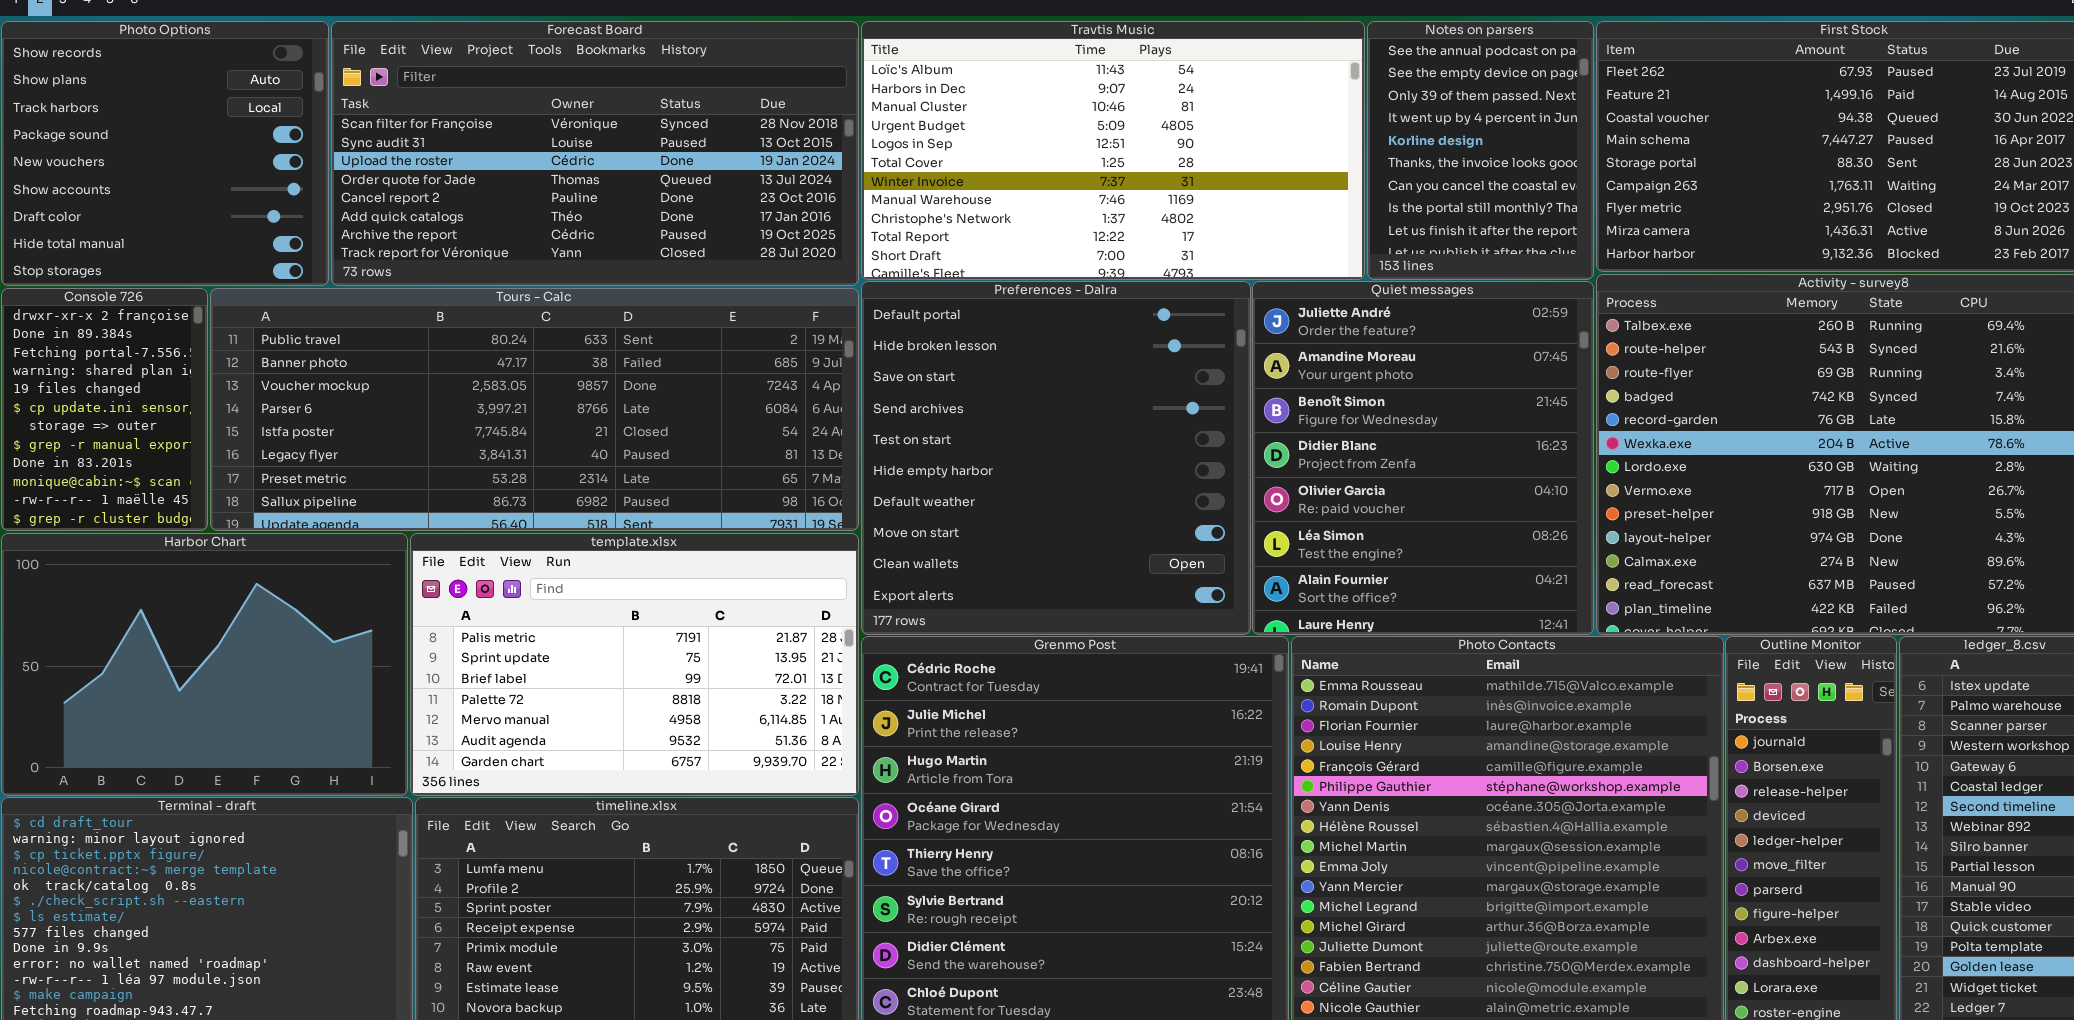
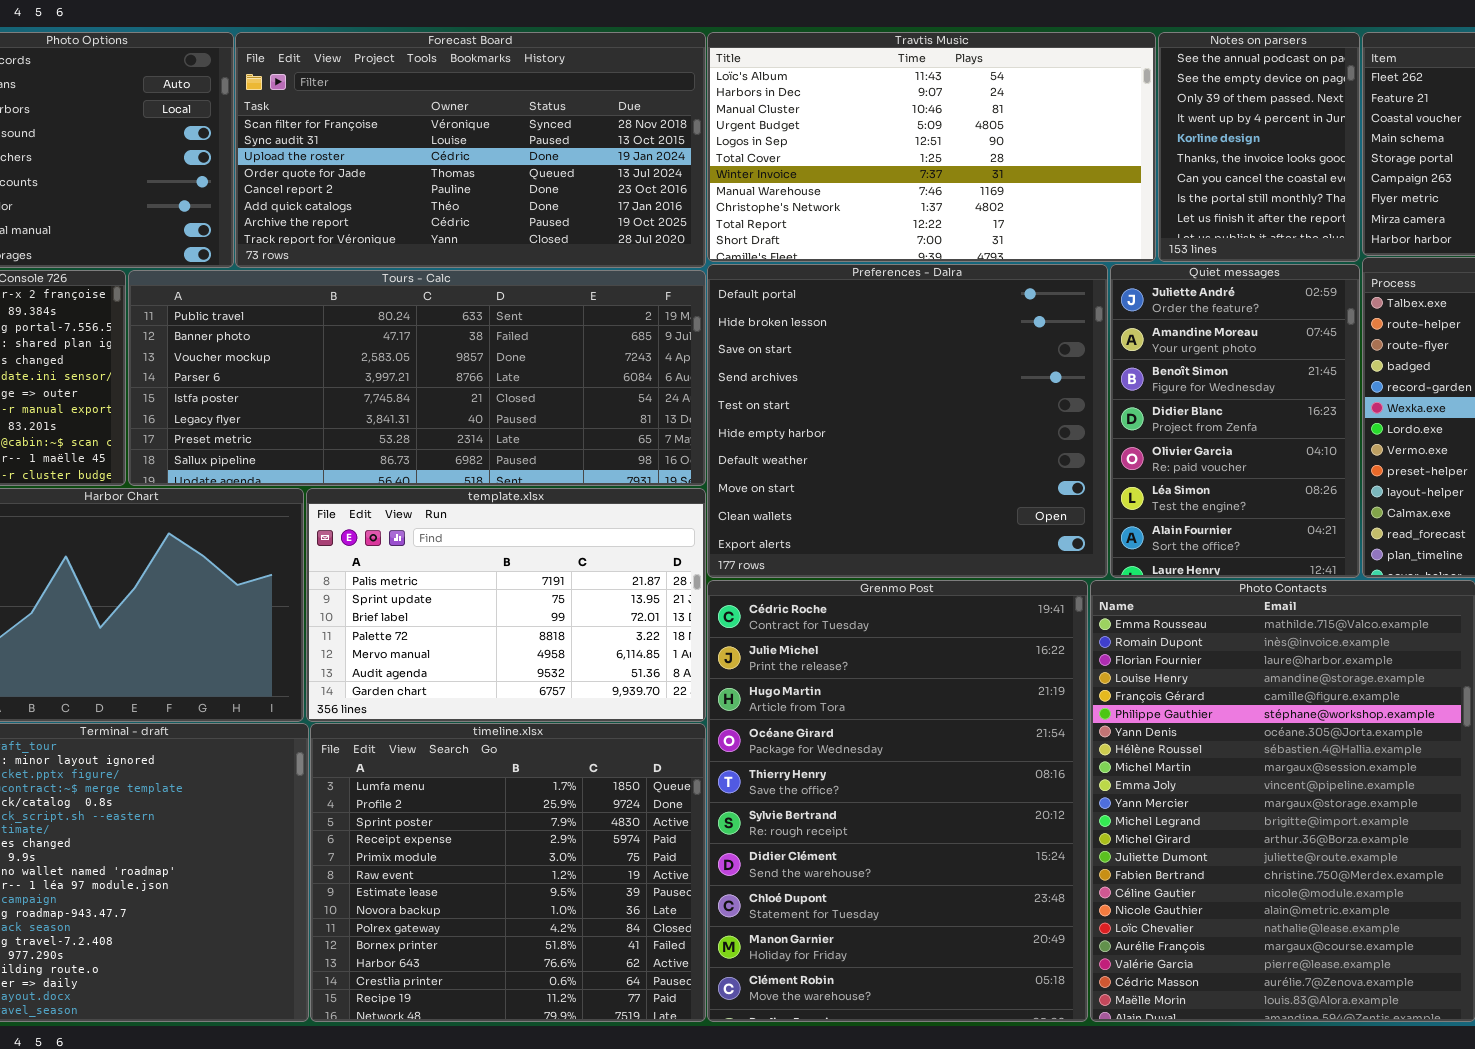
Preferences - Dalra: [861,281,1251,635] -> [707,264,1108,578], resized
Quiet messages: [1252,281,1594,635] -> [1110,264,1360,578], resized

